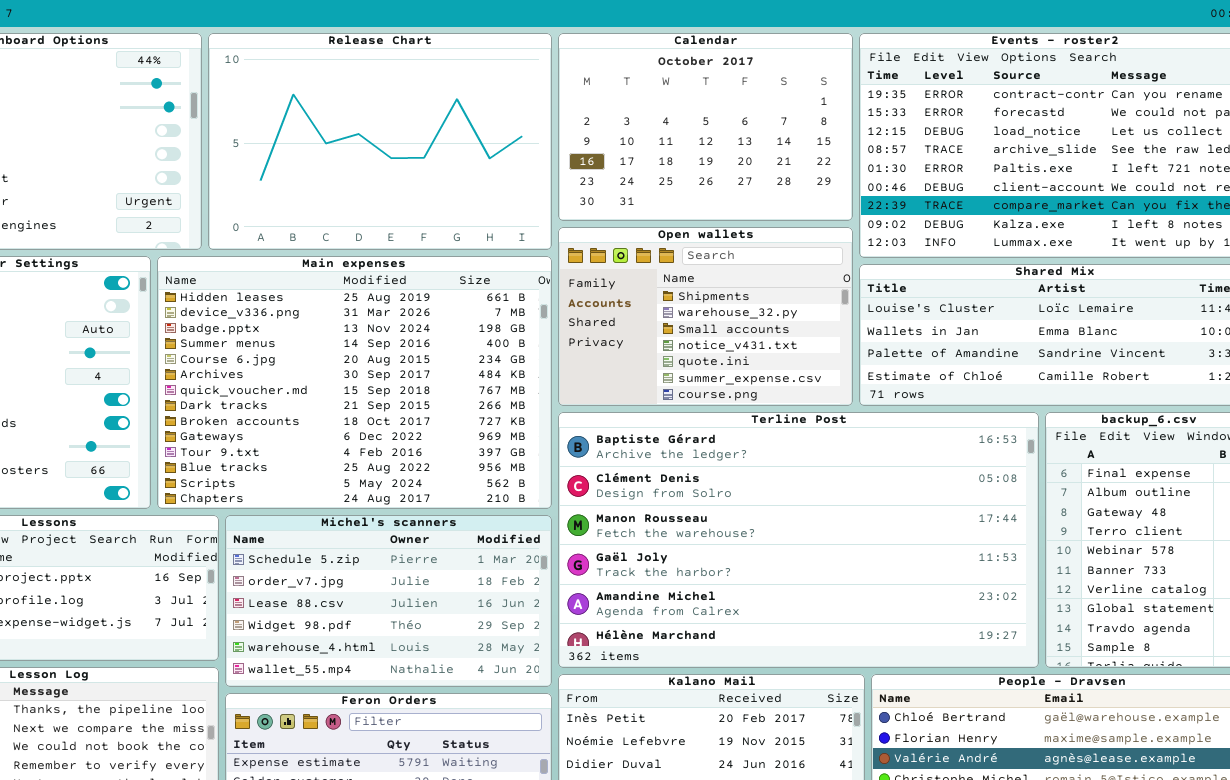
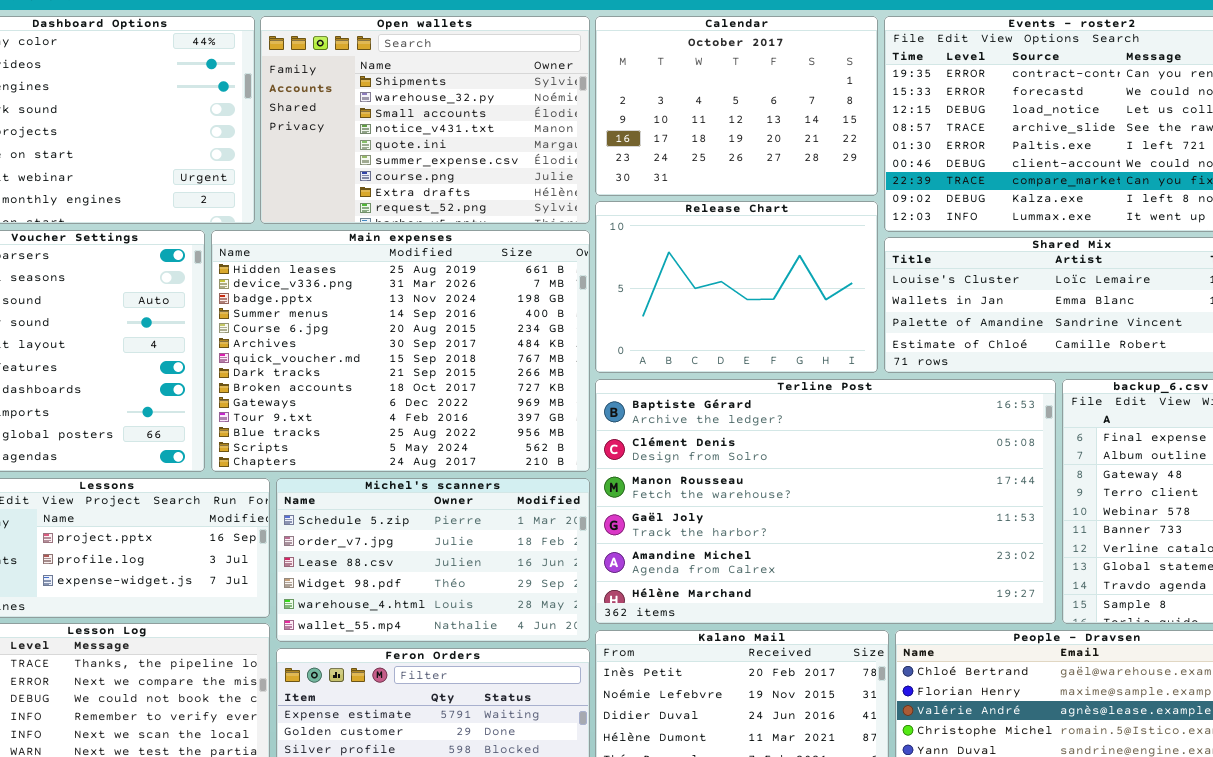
Release Chart: [208,33,552,250] -> [595,201,878,373], moved, resized
Open wallets: [558,227,853,406] -> [260,16,590,224], moved, resized

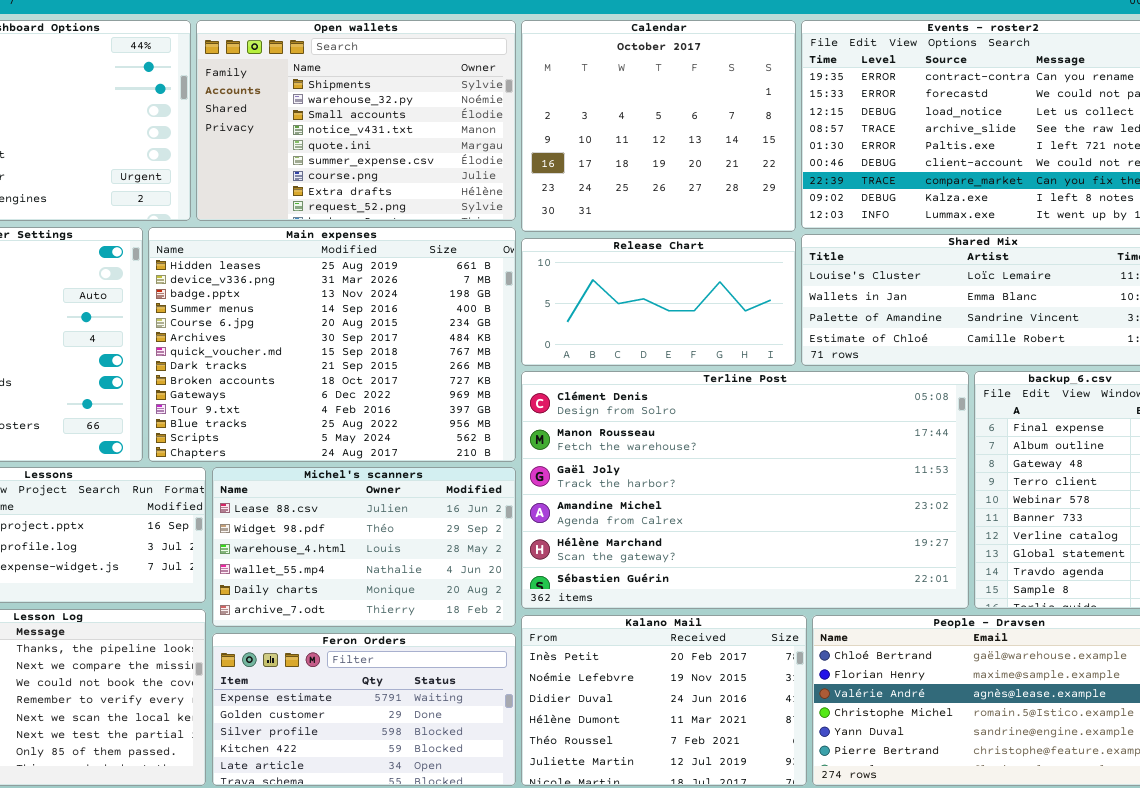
Calendar: [595,16,878,196] -> [521,20,796,232], resized
Release Chart: [595,201,878,373] -> [521,238,796,366], resized
Terline Post: [595,379,1056,624] -> [521,371,969,609], scrolled down 1 row
Michel's scanners: [276,478,590,642] -> [212,467,516,627], scrolled down 2 rows

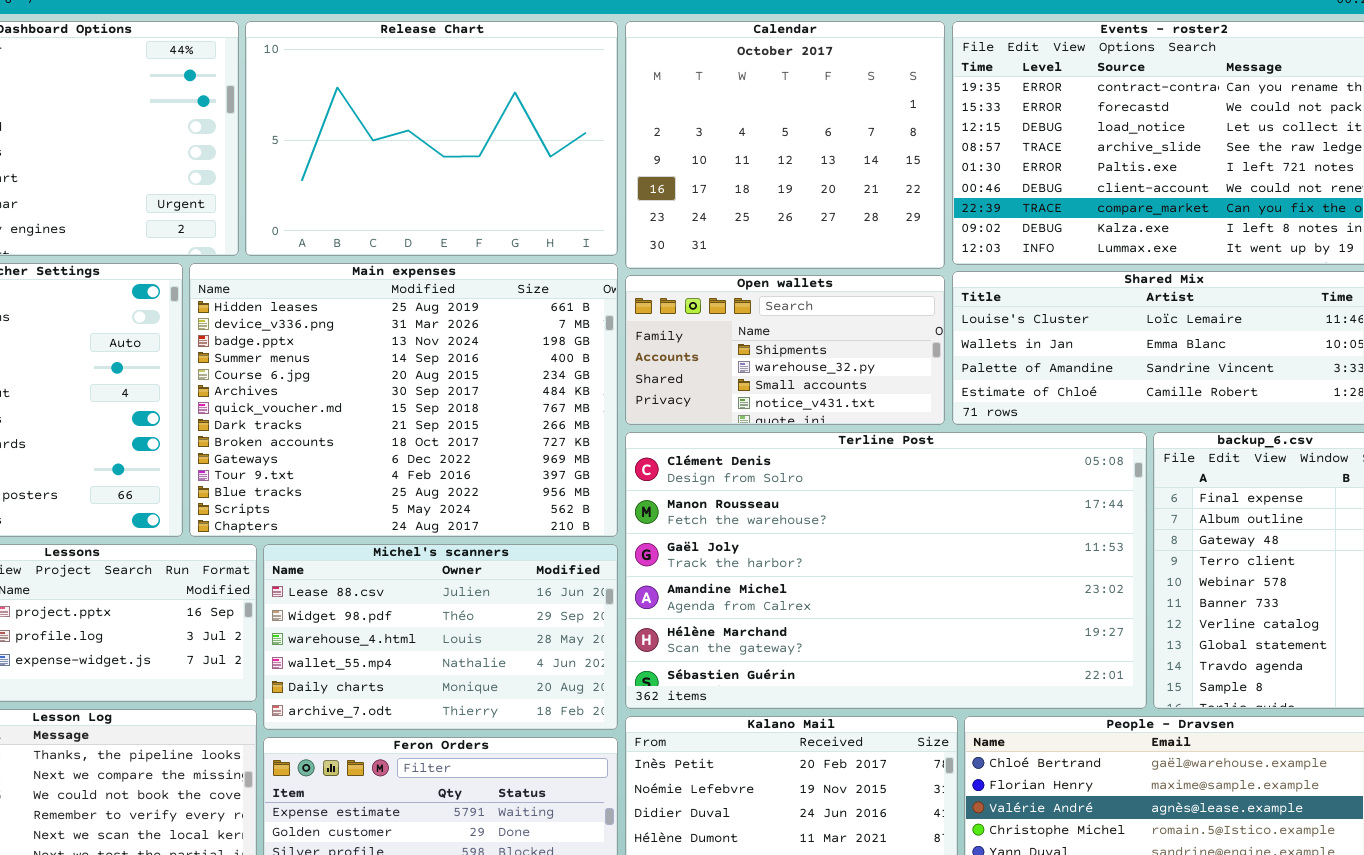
Open wallets: [196,20,516,221] -> [625,275,945,425], moved, resized
Release Chart: [521,238,796,366] -> [245,21,618,256], moved, resized

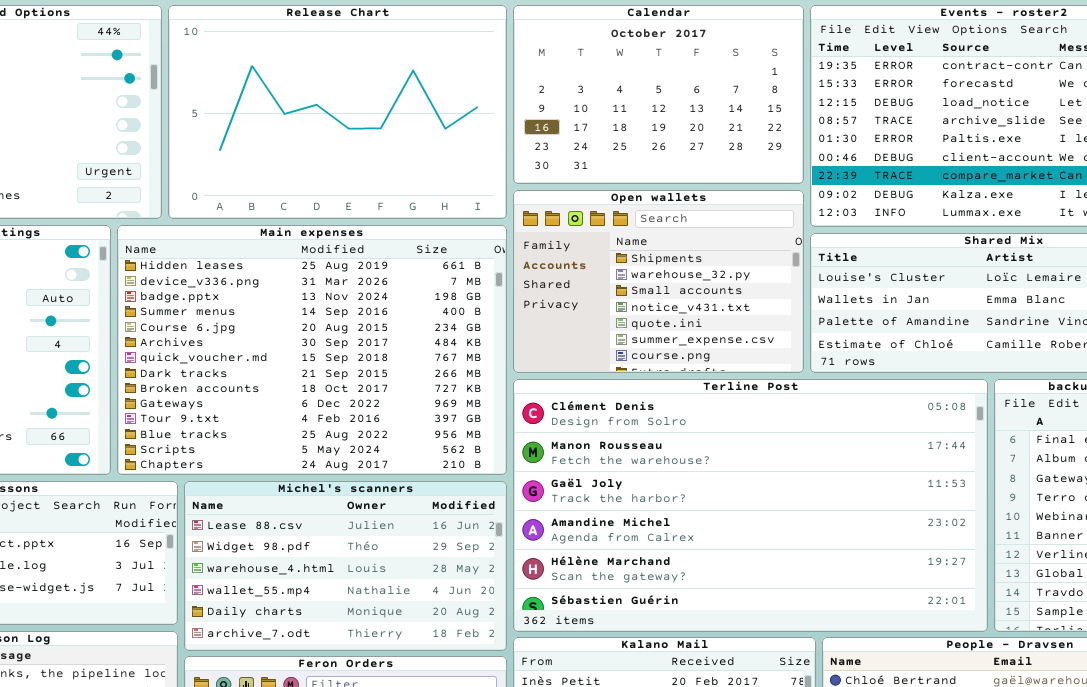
Calendar: [625,21,945,269] -> [513,5,804,184], resized
Open wallets: [625,275,945,425] -> [513,190,804,373], resized

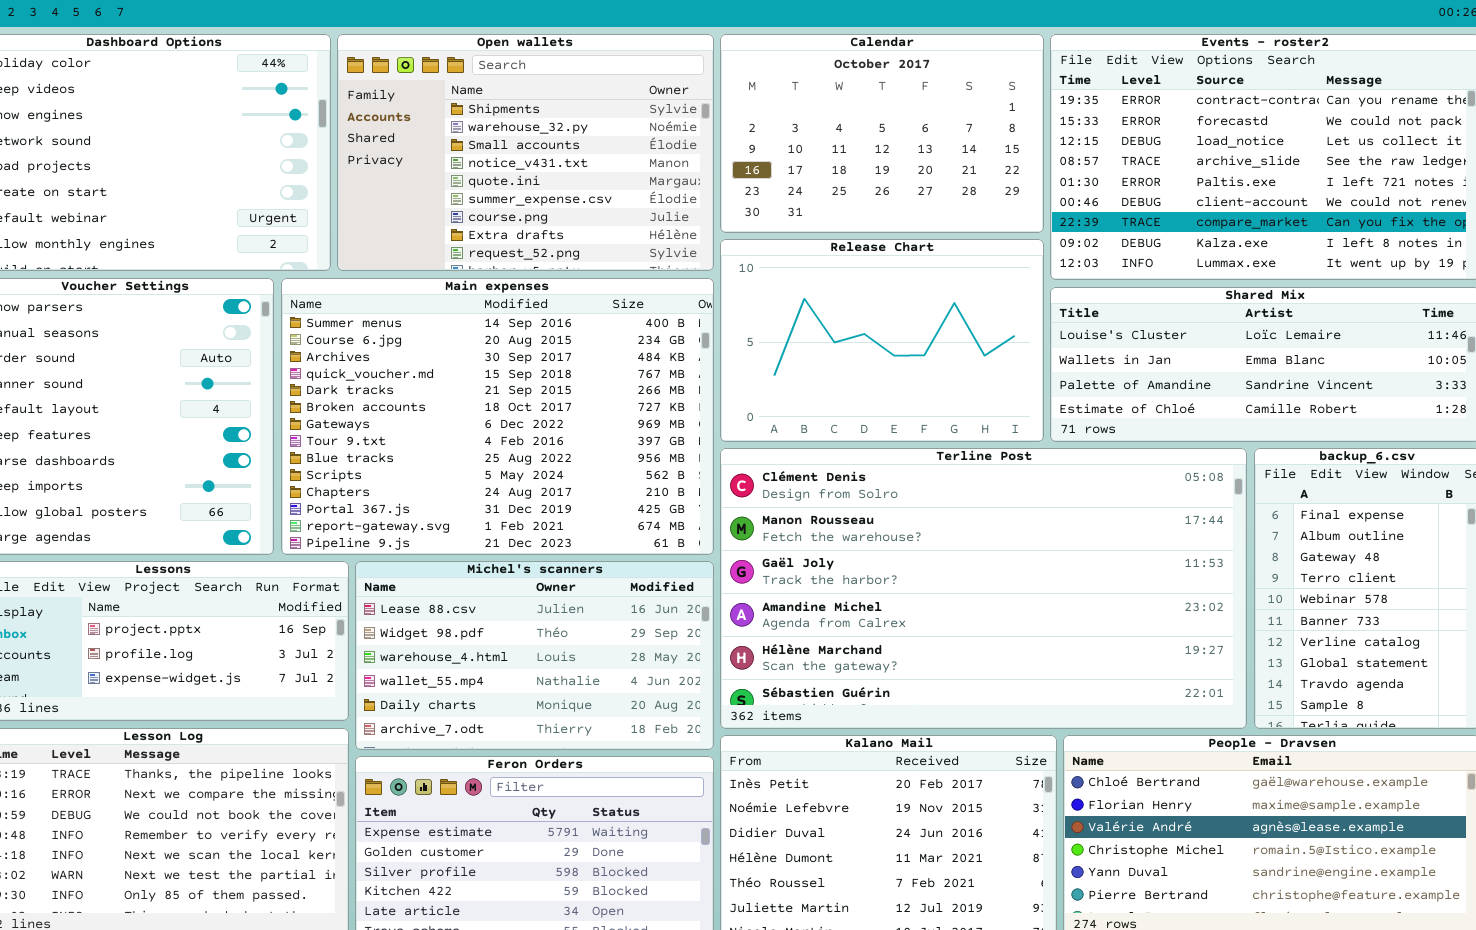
Release Chart: [168,5,507,219] -> [720,239,1044,442], moved, resized
Open wallets: [513,190,804,373] -> [337,34,714,271], moved, resized
Main expenses: [117,225,507,475] -> [281,278,714,555], scrolled down 3 rows

